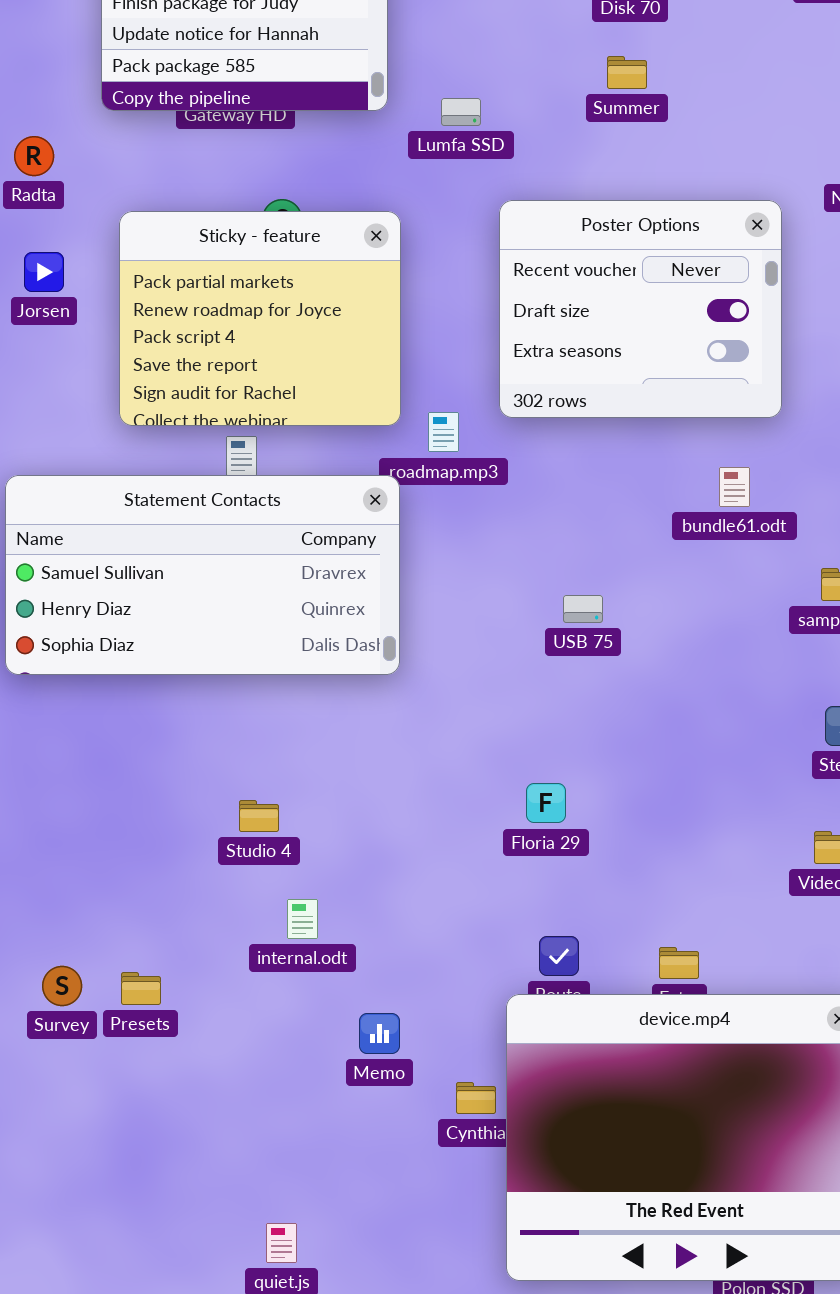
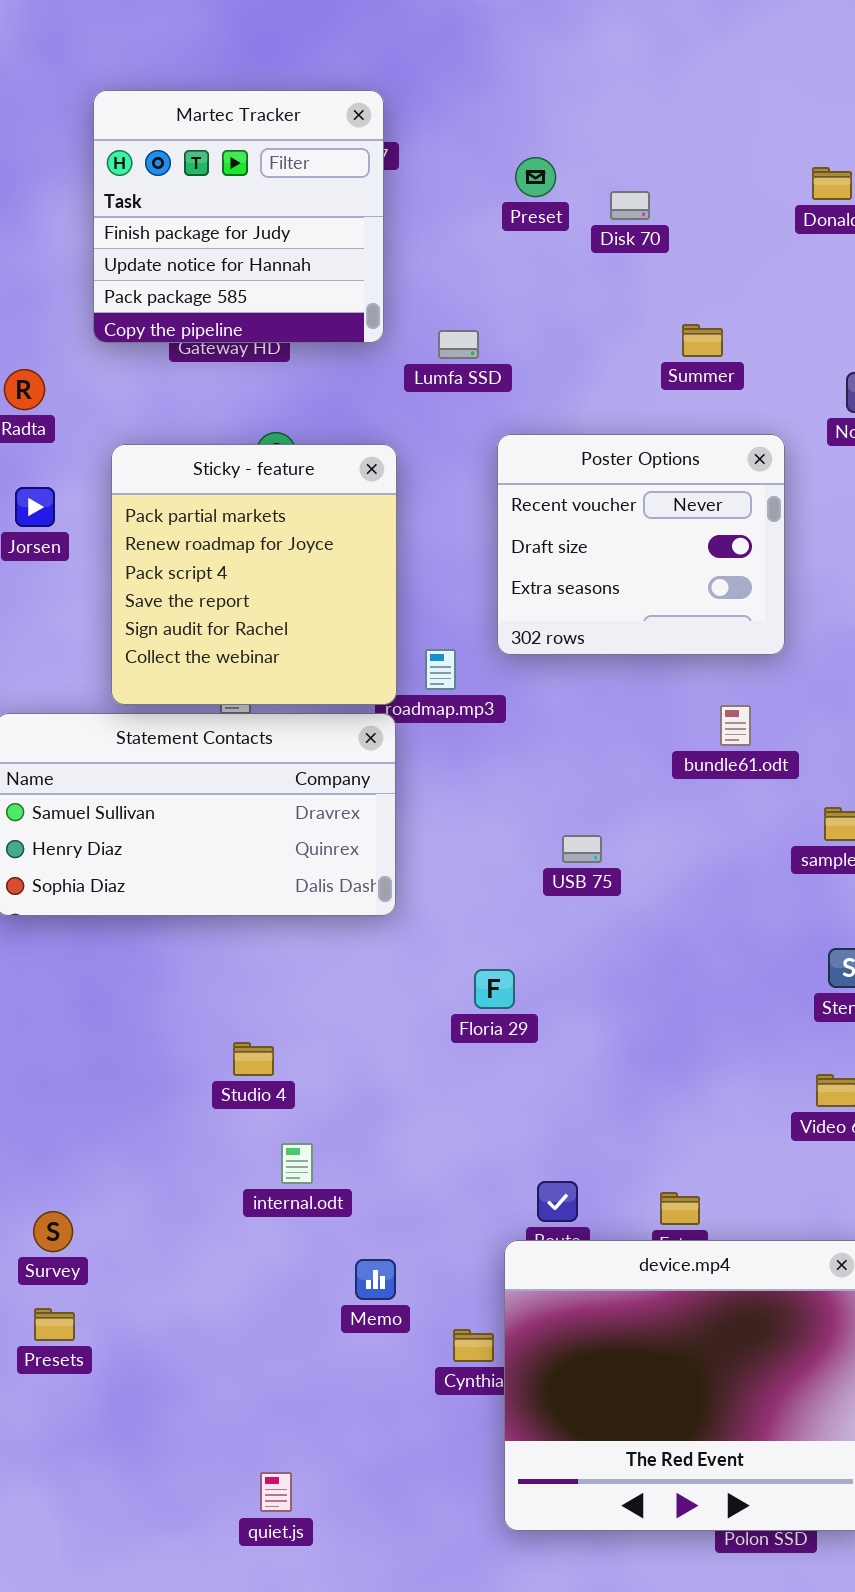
Summer: [607,56,647,89] -> [682,324,723,357], moved
Sticky - feature: [119,211,401,426] -> [111,444,397,705], resized
Floria 29: [526,783,566,823] -> [474,969,515,1009], moved
Presets: [121,972,161,1005] -> [34,1308,75,1341], moved

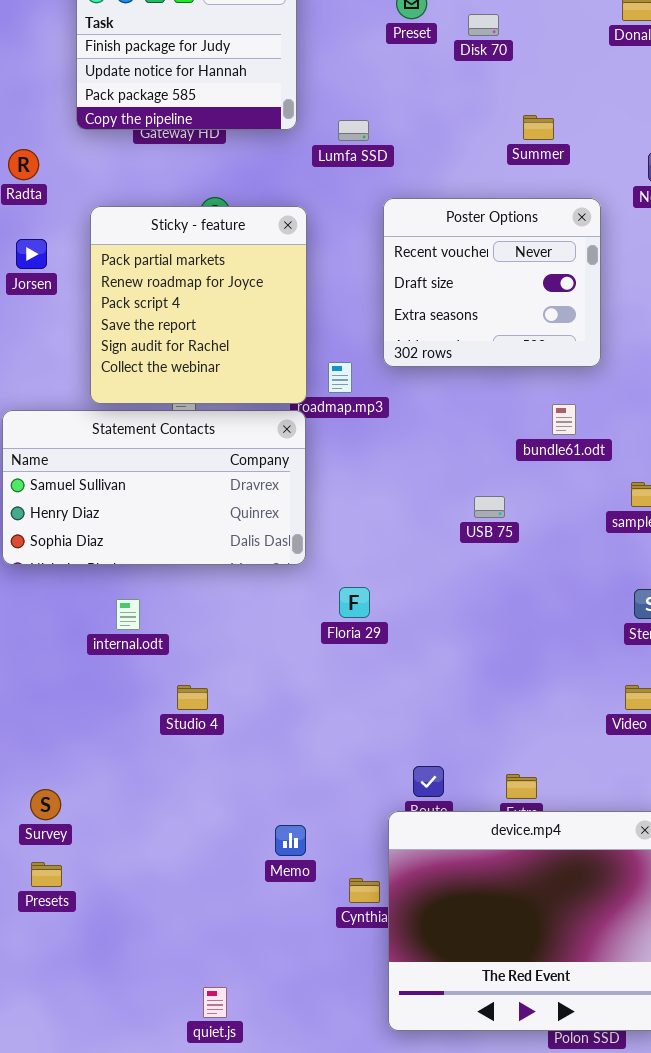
USB 75: [562,835,602,863] -> [474,496,505,518], moved
Floria 29: [474,969,515,1009] -> [339,587,370,618], moved
Studio 4: [233,1042,274,1076] -> [177,685,208,710], moved
internal.odt: [281,1143,313,1184] -> [116,599,140,630], moved

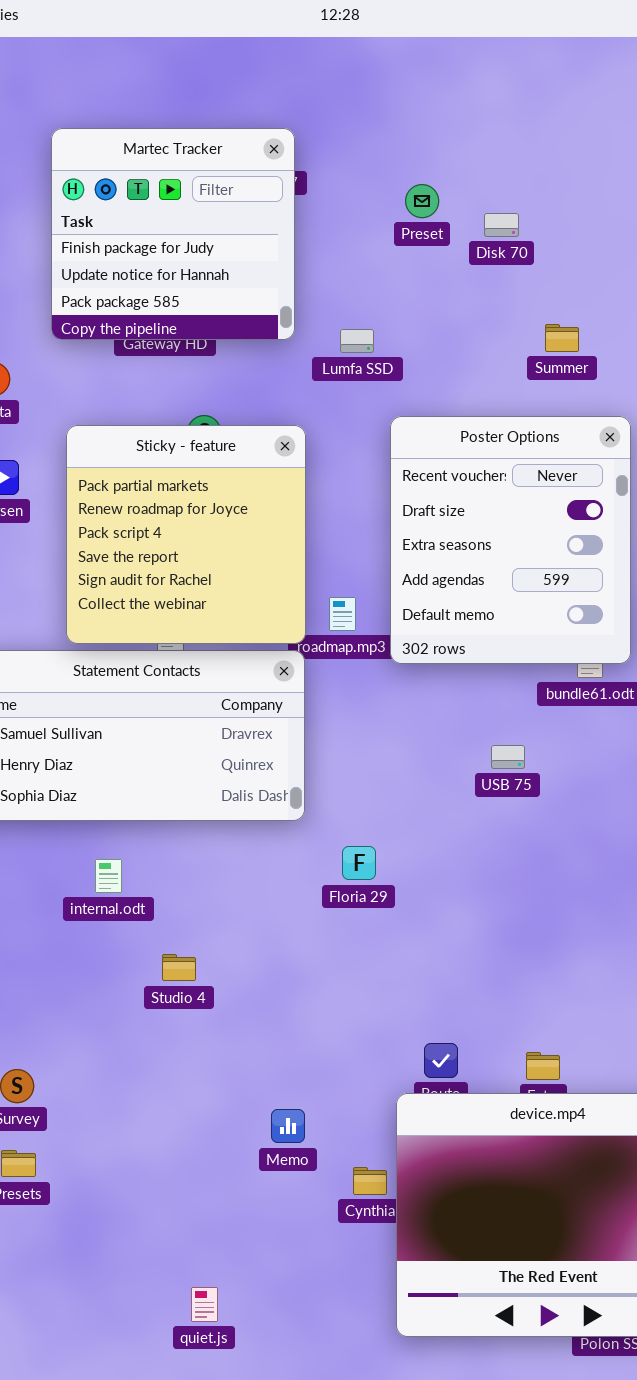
Poster Options: [383,198,601,367] -> [390,416,631,664], resized

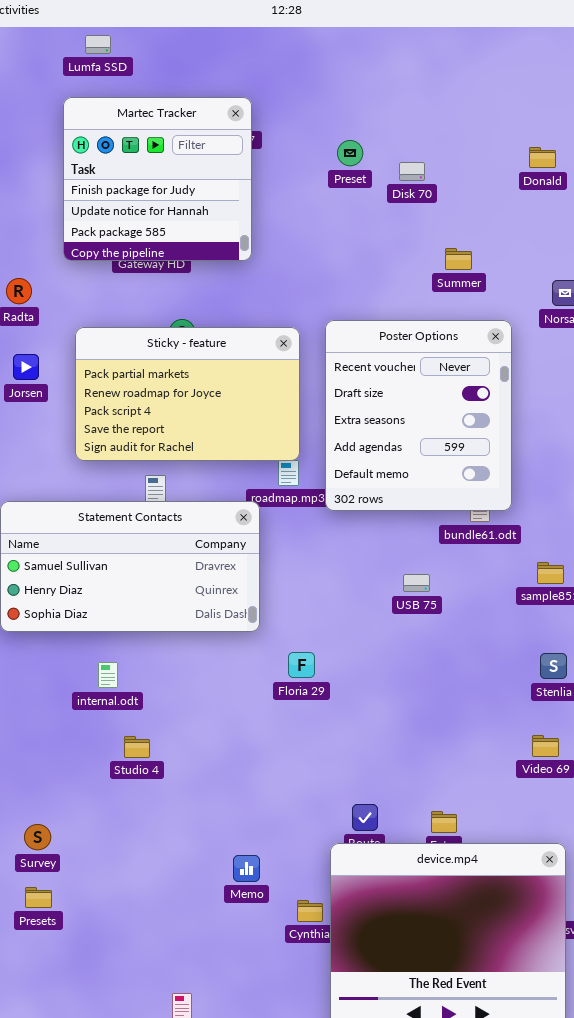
Lumfa SSD: [340,329,374,353] -> [85,35,111,54], moved
Sticky - feature: [66,425,306,644] -> [75,327,300,461], resized
Studio 4: [162,954,196,981] -> [124,736,150,758], moved

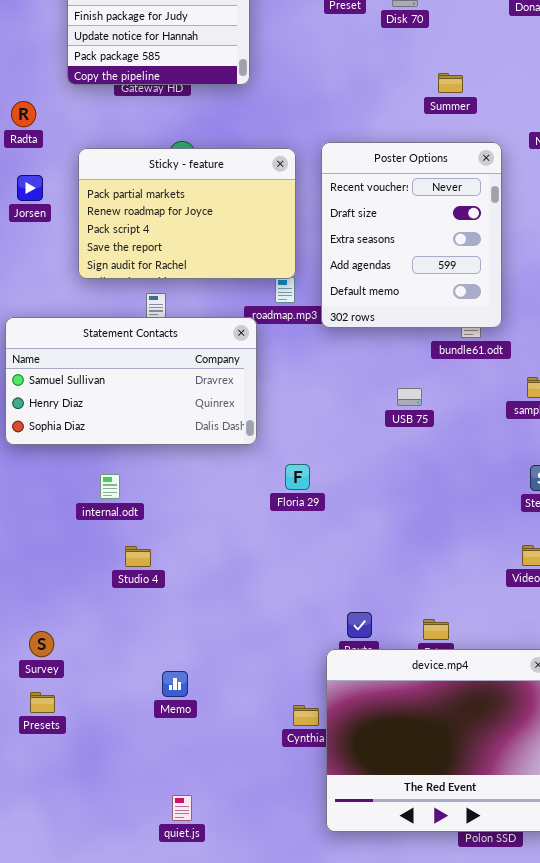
Memo: [233,855,260,882] -> [162,671,188,697], moved

